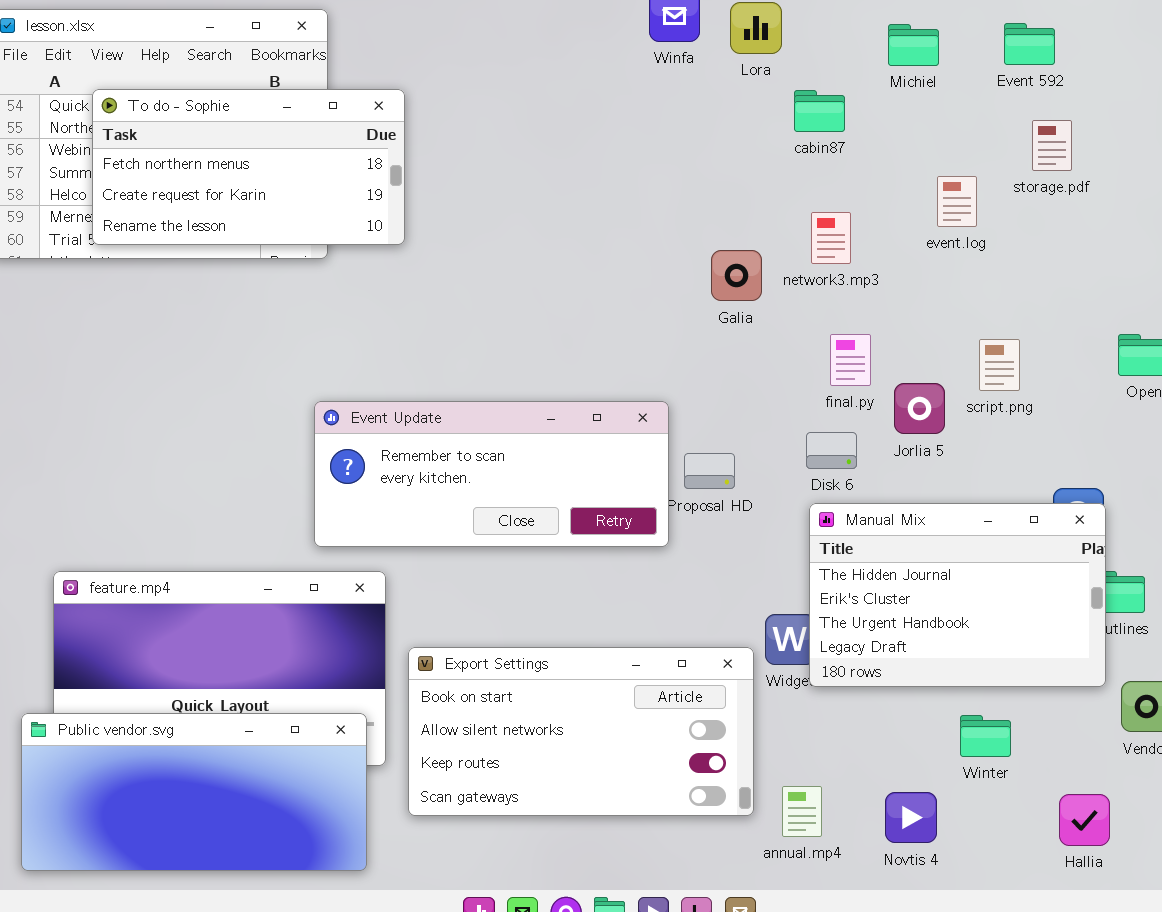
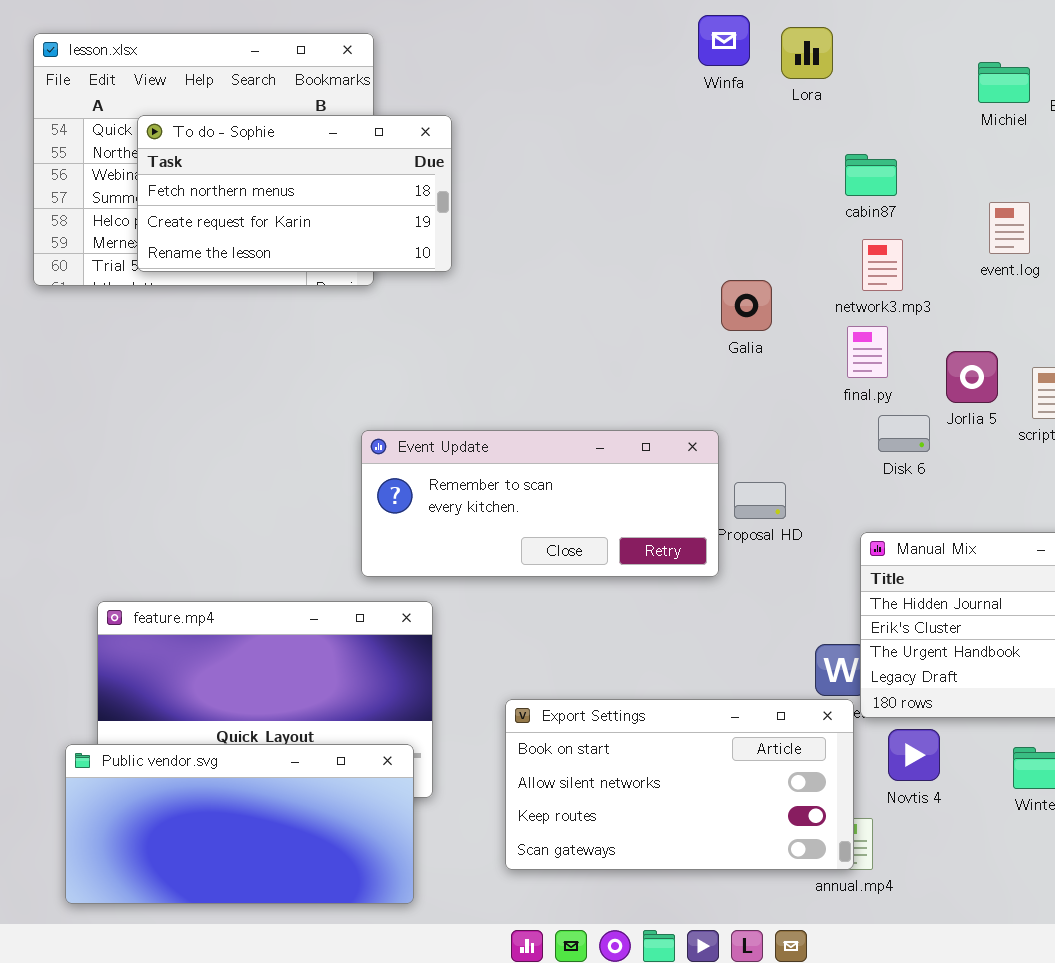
Michiel: [888,24,939,66] -> [978,62,1030,103], moved
cabin87: [794,90,845,132] -> [845,154,897,196], moved
Galia: [711,250,762,301] -> [721,280,772,331], moved
final.py: [830,334,871,386] -> [847,326,888,378], moved
Jorlia 5: [894,383,945,434] -> [946,351,998,403], moved
Disk 6: [806,432,857,469] -> [878,415,930,452], moved
Export Settings: [408,647,754,816] -> [505,699,854,870], moved
Novtis 4: [885,792,937,843] -> [888,729,940,781], moved

